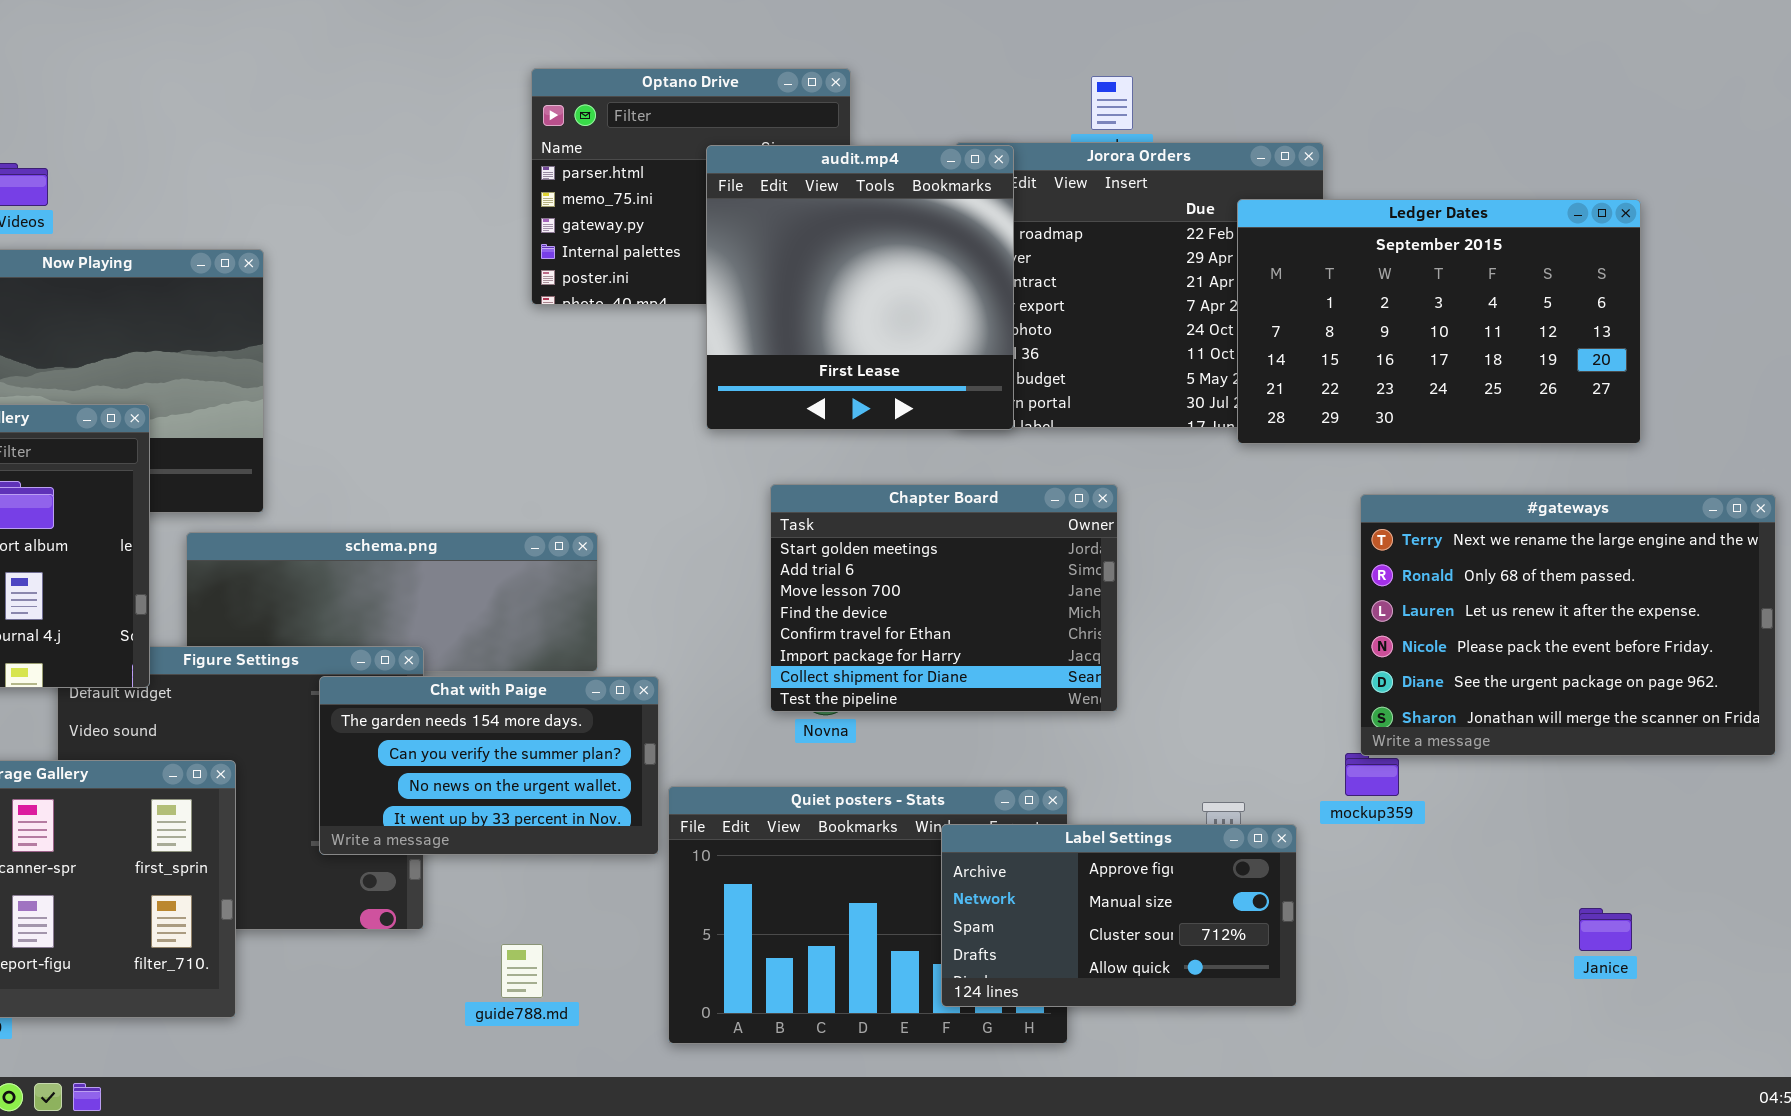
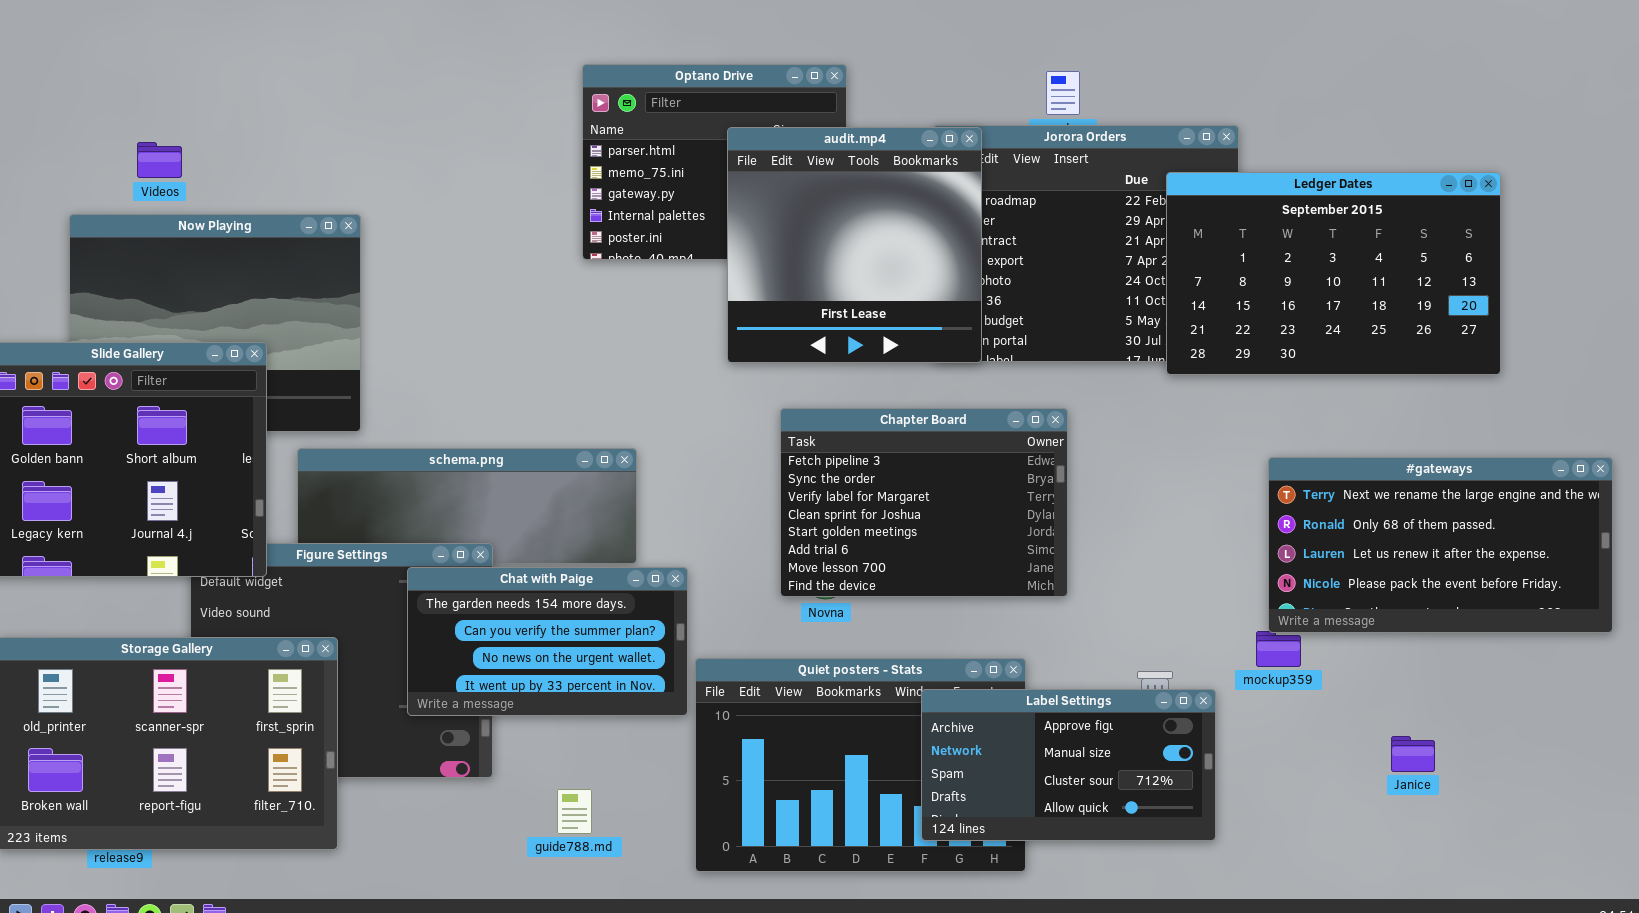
Chapter Board: [770,484,1118,712] -> [780,408,1068,597], scrolled up 4 rows
#gateways: [1360,494,1776,756] -> [1268,457,1613,633], resized
Janice: [1579,908,1632,951] -> [1391,736,1435,772], moved

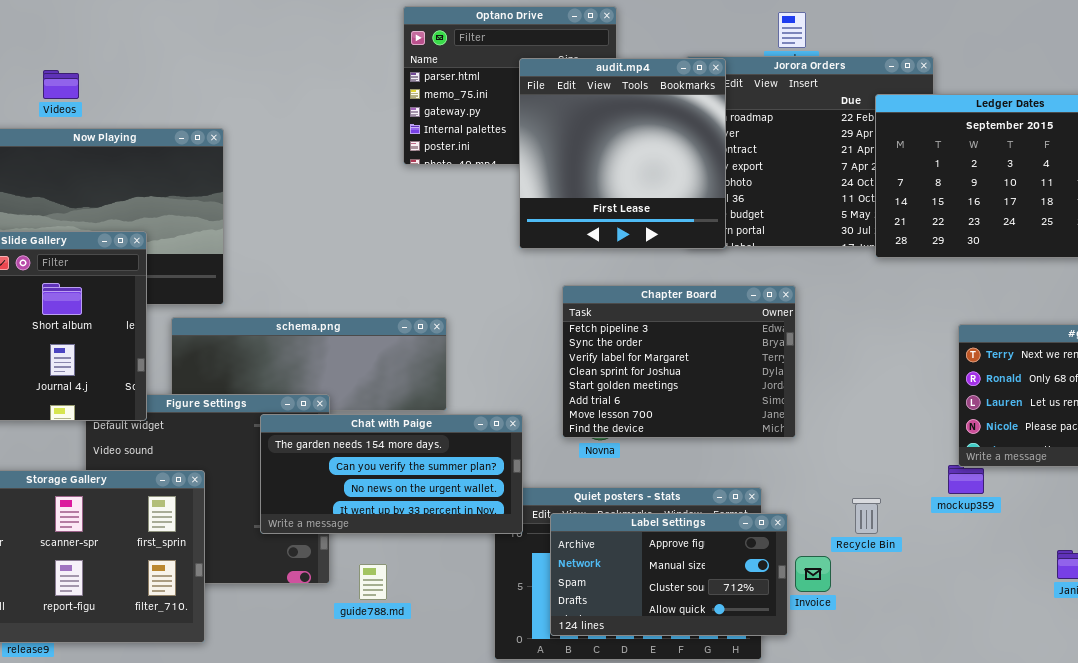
Chat with Paige: [407,567,688,716] -> [260,414,523,534], resized
Label Settings: [921,689,1216,841] -> [550,513,788,636], moved
guide788.md: [557,789,592,834] -> [359,564,387,600], moved

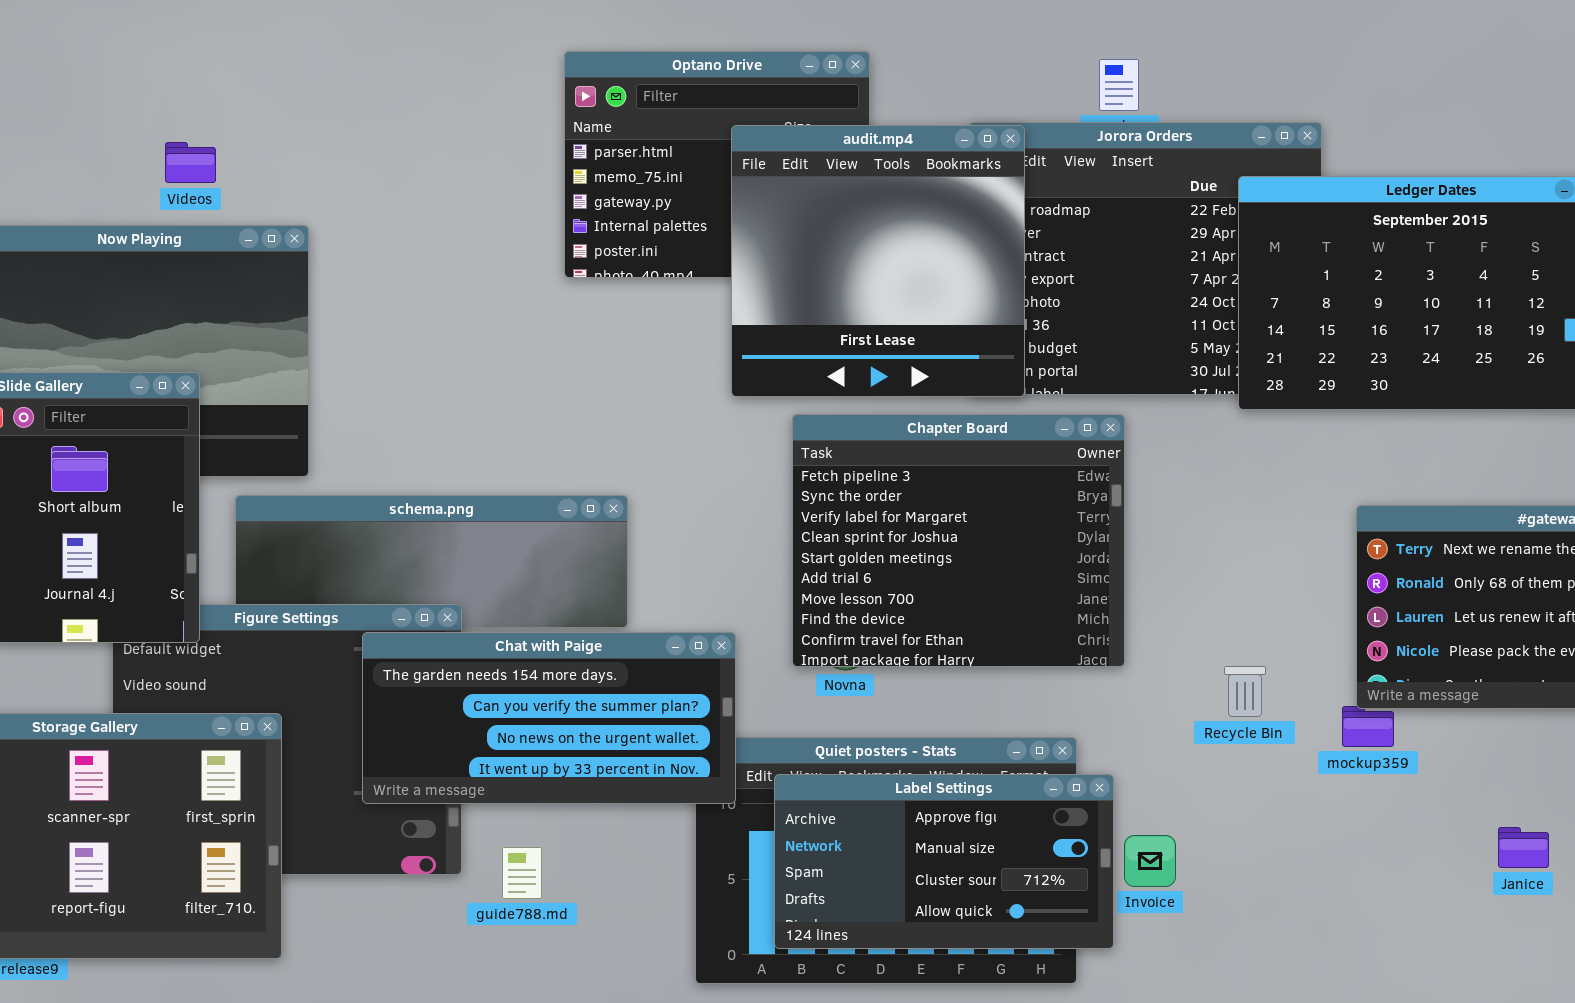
Videos: [43,70,79,99] -> [165,142,216,183], moved
Chapter Board: [562,285,796,438] -> [792,414,1125,667], resized
Recycle Bin: [852,498,881,534] -> [1224,666,1266,717], moved

